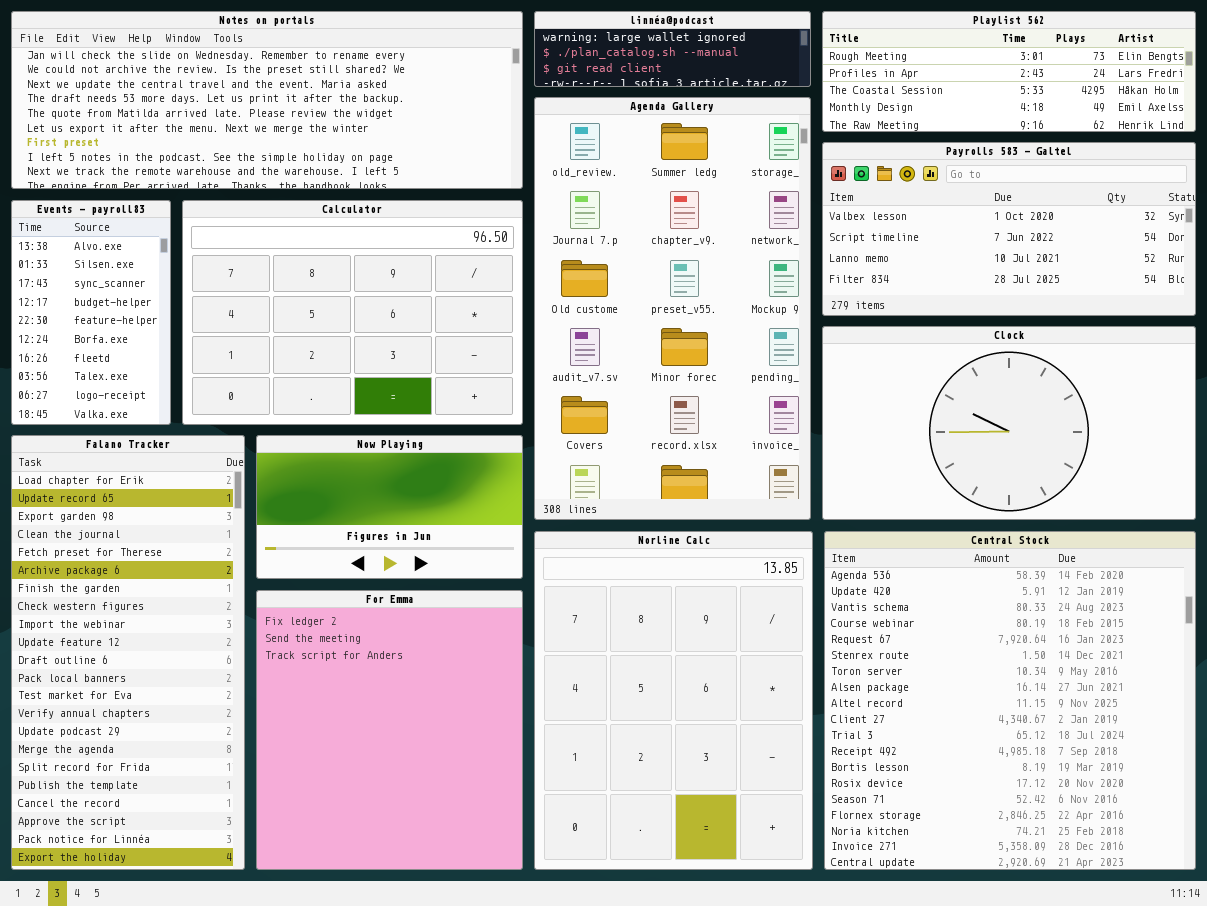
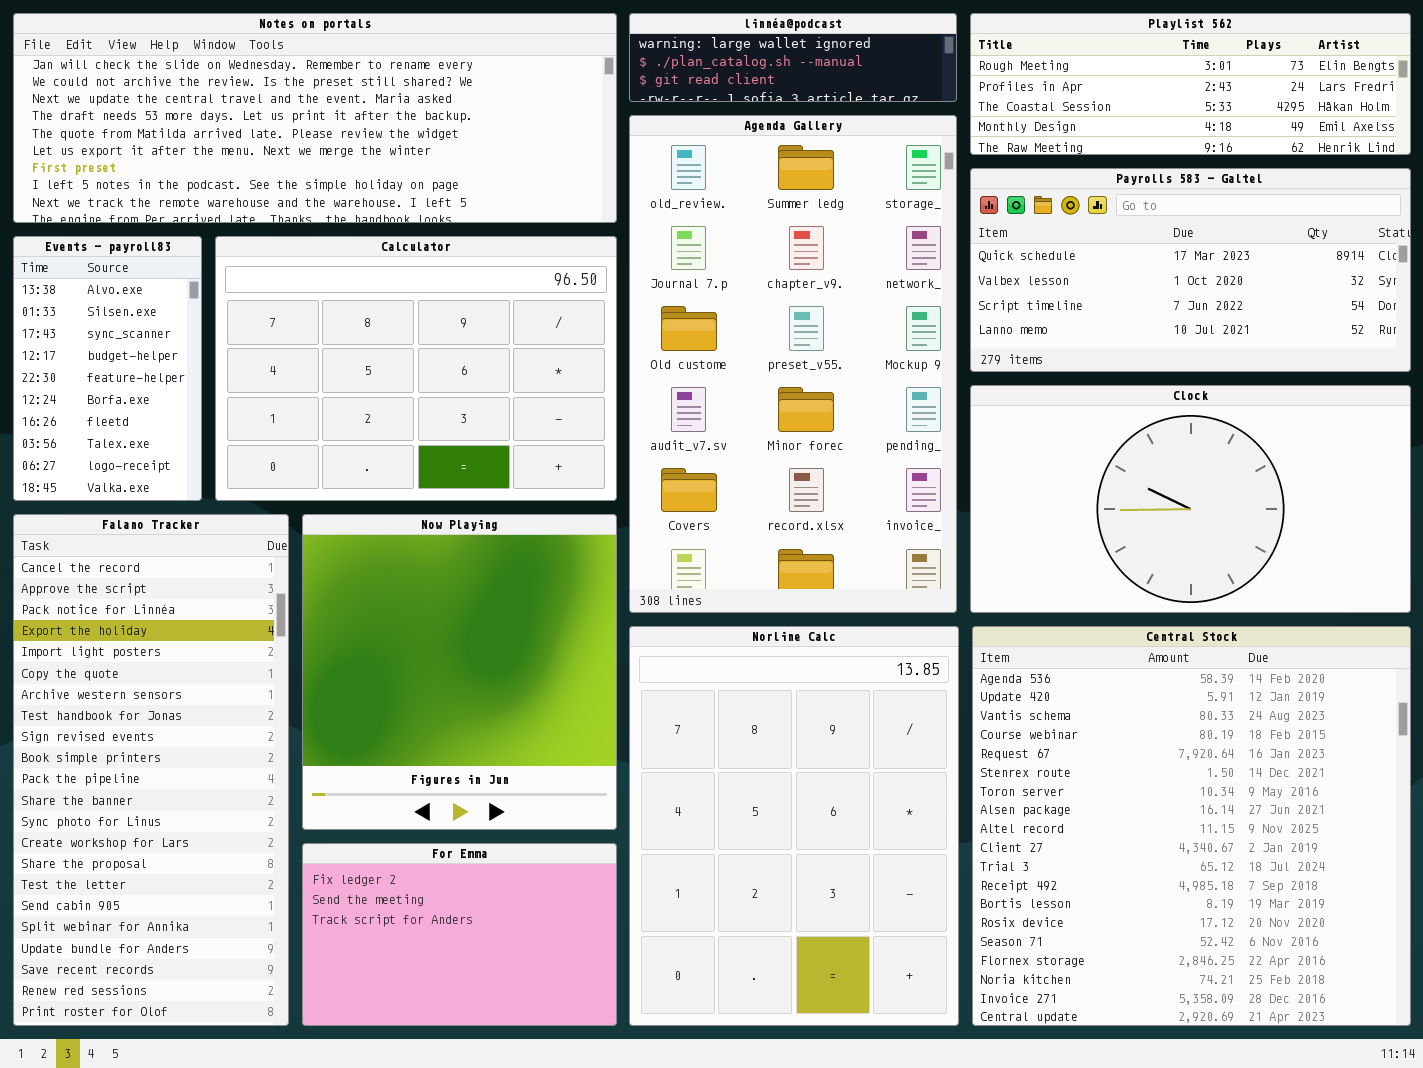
Payrolls 583 - Galtel: [822,142,1196,316] -> [970,168,1411,372], scrolled up 1 row
Falano Tracker: [11,435,245,870] -> [13,514,289,1026], scrolled down 18 rows
Now Playing: [256,435,523,579] -> [302,514,617,830], resized
For Emma: [256,590,523,870] -> [302,843,617,1026], resized

